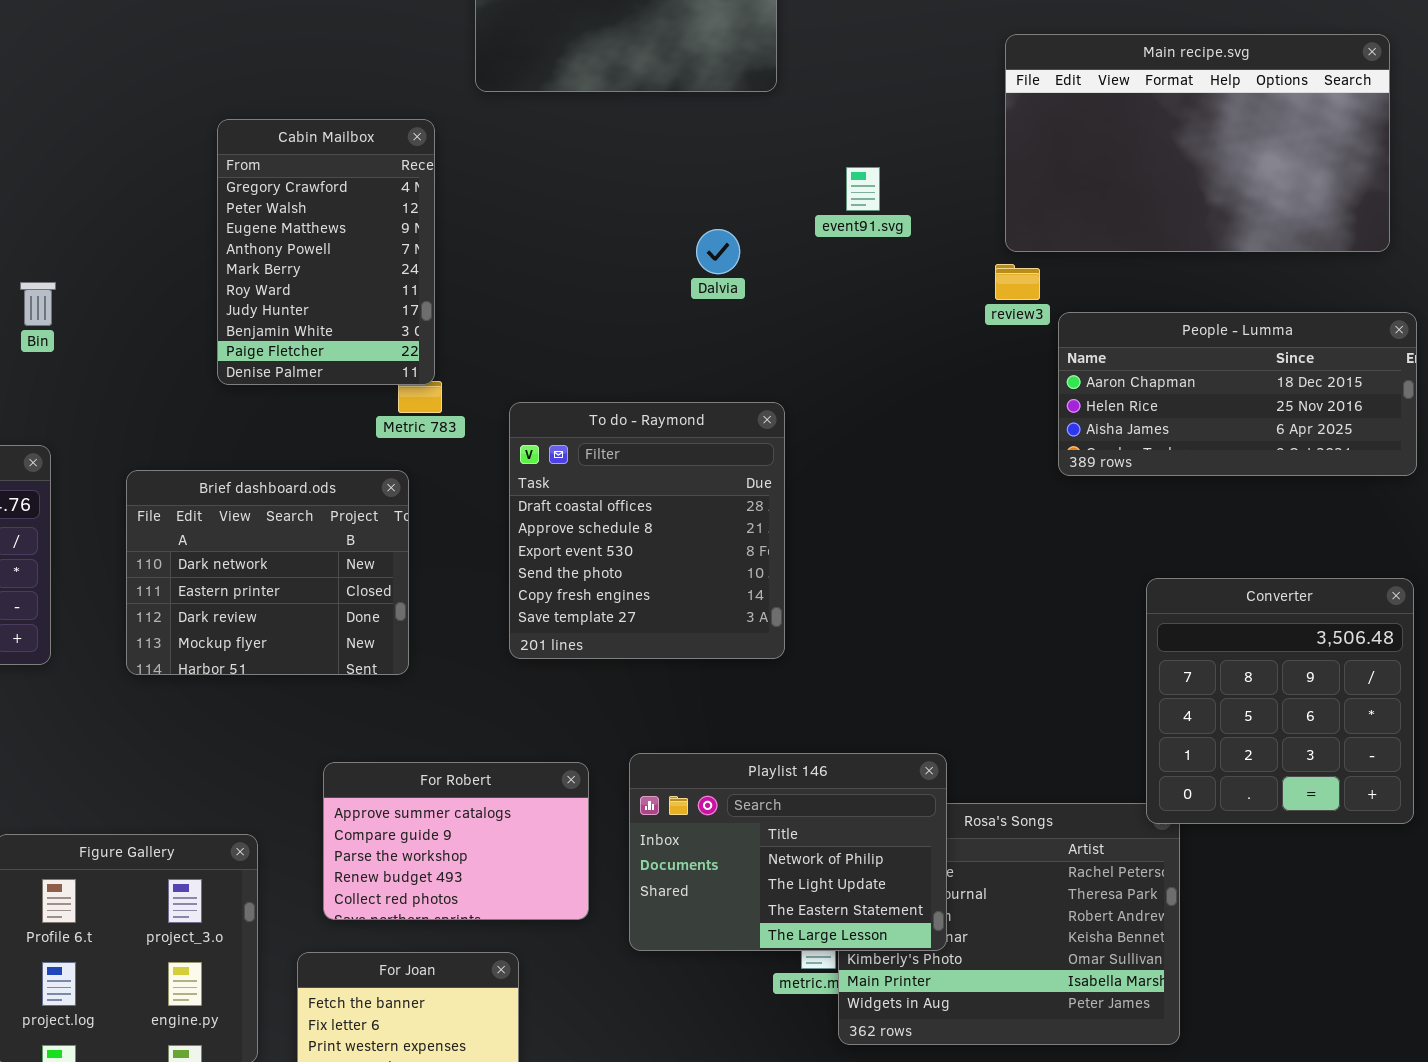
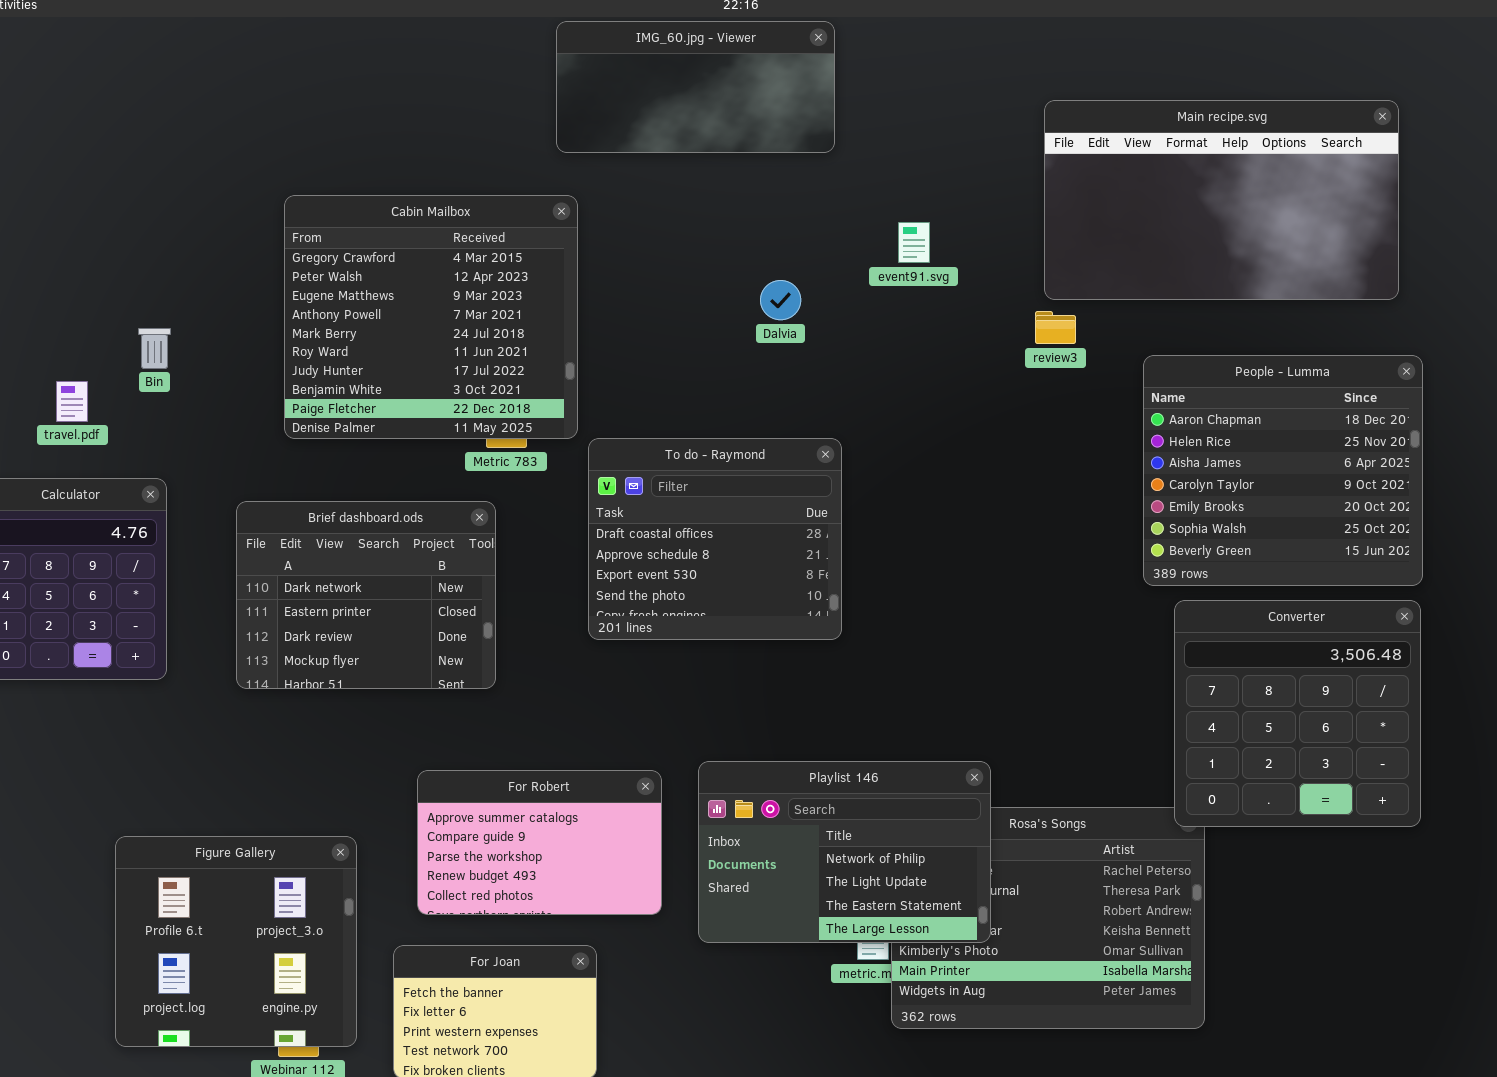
Cabin Mailbox: [217,119,435,385] -> [284,195,578,439], moved, resized
People - Lumma: [1058,312,1417,476] -> [1143,355,1423,586], resized
To do - Raymond: [509,402,785,659] -> [588,438,842,640], resized

